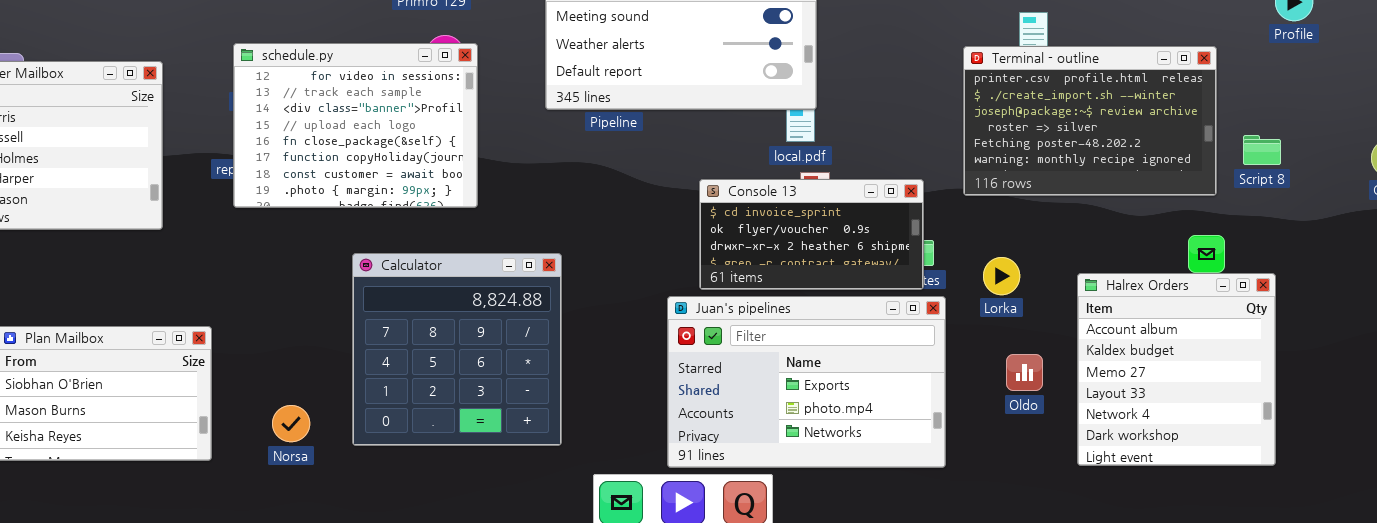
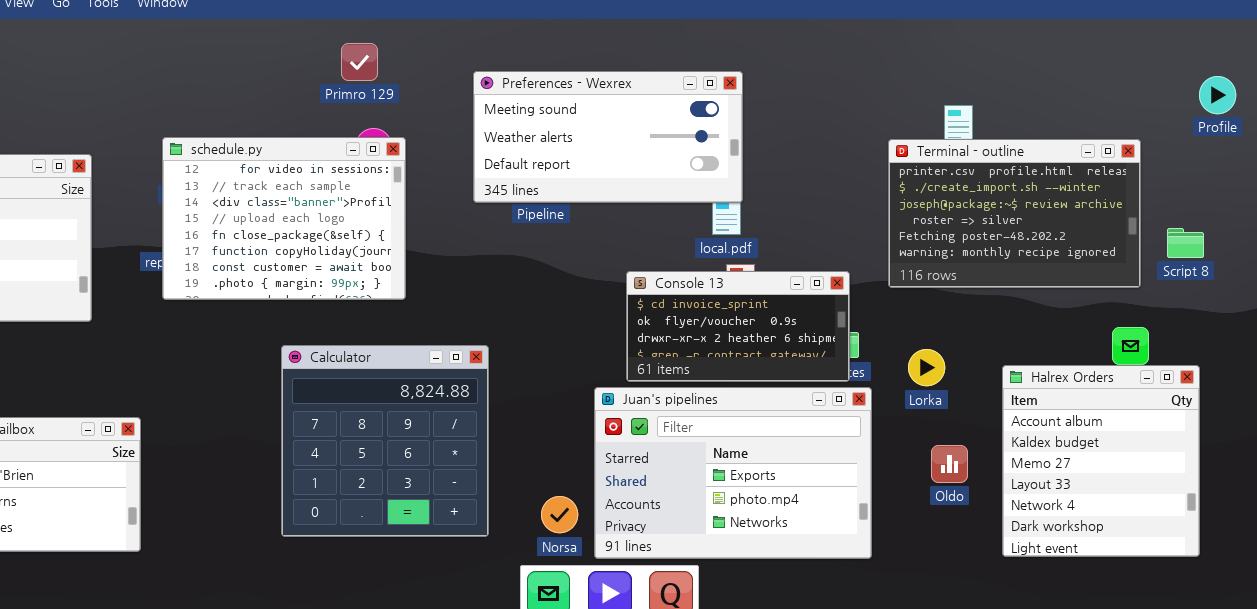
Norsa: [272,405,310,442] -> [541,496,578,533], moved

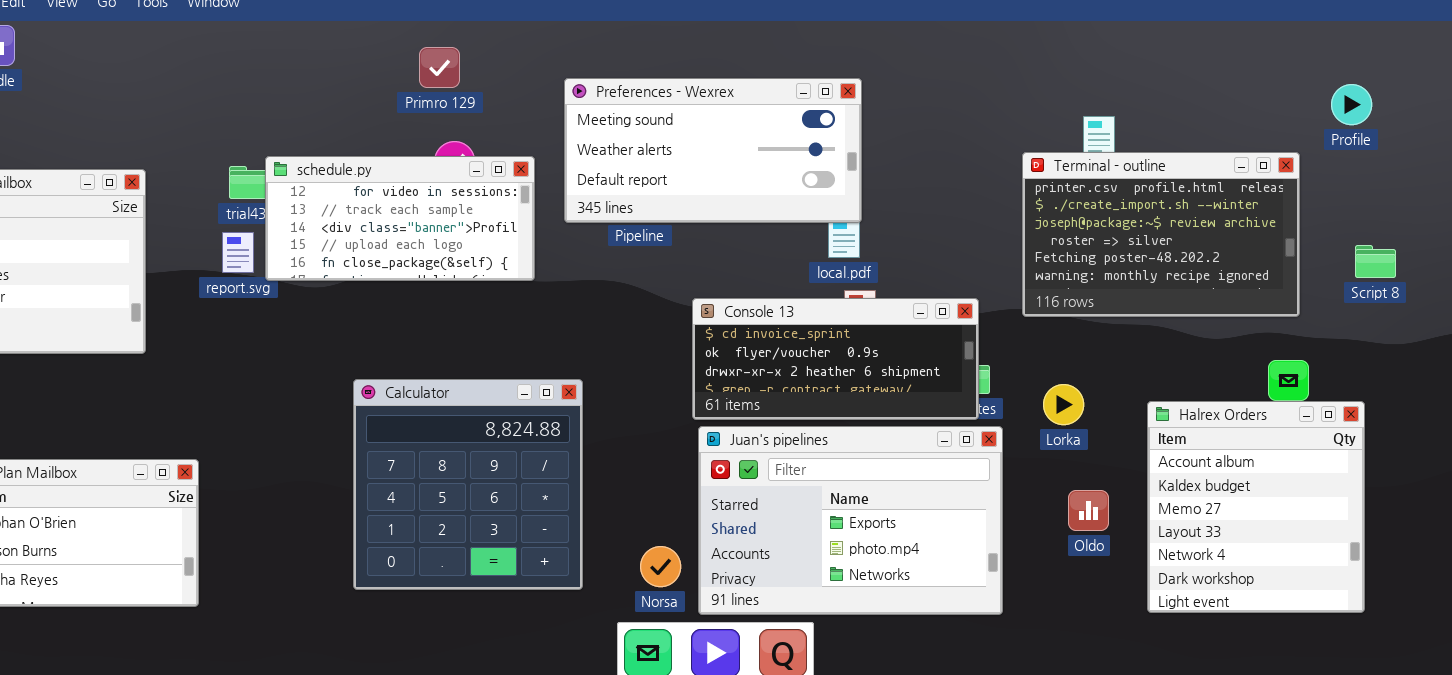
Profile: [1199,76,1236,114] -> [1331,84,1372,125], moved
schedule.py: [162,137,406,300] -> [265,156,535,281], moved, resized
Script 8: [1167,228,1204,258] -> [1355,245,1396,278], moved
Console 13: [626,271,850,382] -> [692,298,979,420], resized

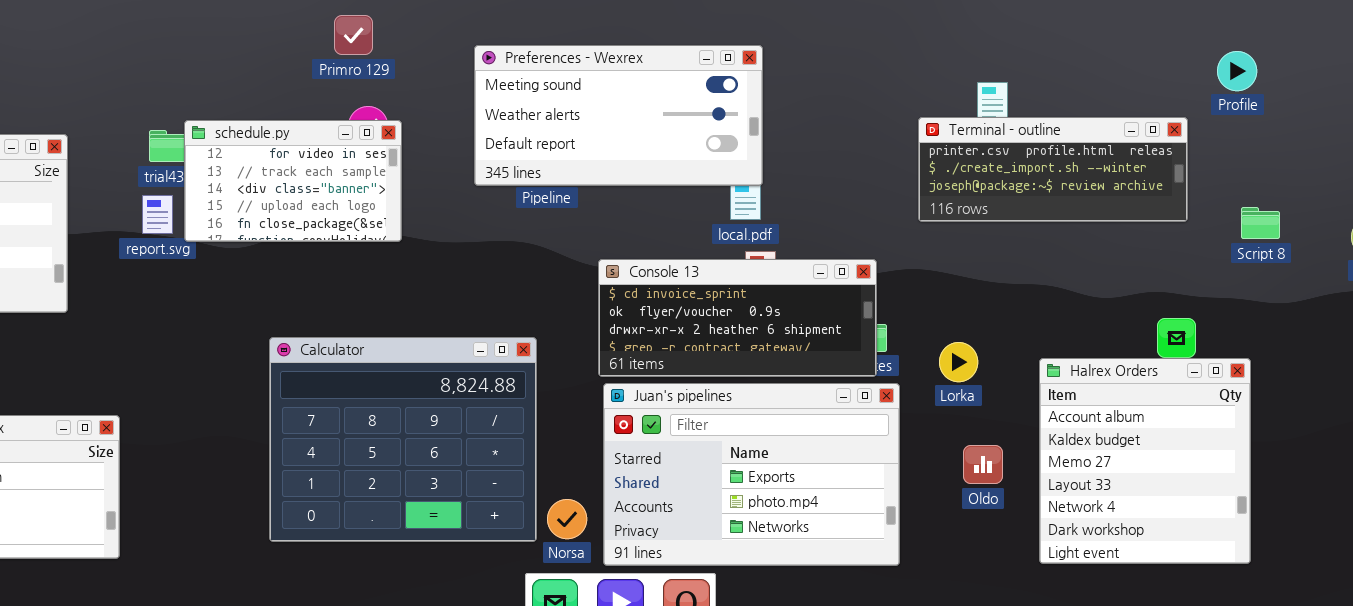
Terminal - outline: [1022,152,1300,317] -> [918,117,1188,222], resized
schedule.py: [265,156,535,281] -> [184,120,402,242], resized
Calculator: [353,379,583,590] -> [269,337,537,542], resized

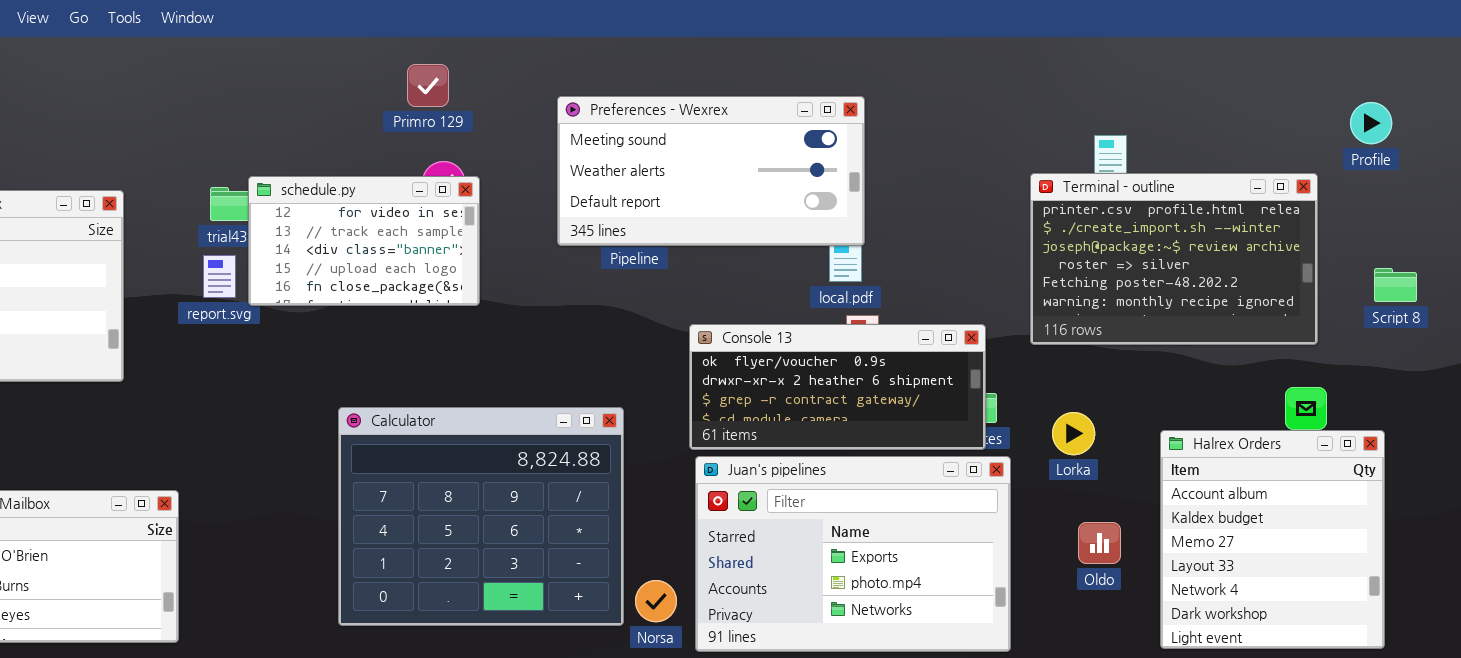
Terminal - outline: [918,117,1188,222] -> [1030,173,1318,345], resized
Console 13: [598,259,877,377] -> [689,324,986,450], scrolled down 1 row

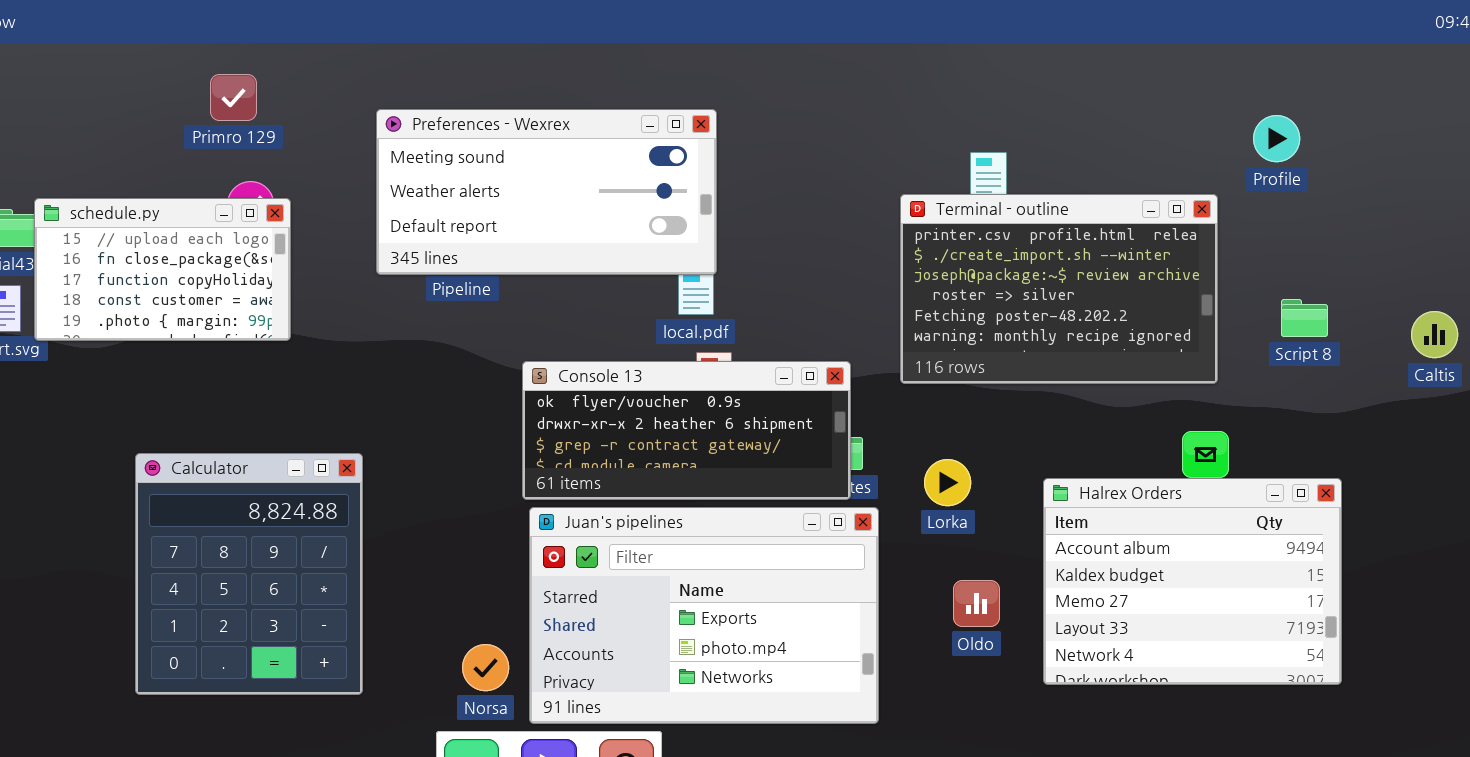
schedule.py: [248,176,480,306] -> [34,198,291,341], scrolled down 3 rows
Calculator: [338,407,624,626] -> [135,453,363,695], resized
Halrex Orders: [1160,430,1385,649] -> [1043,478,1342,685], resized

